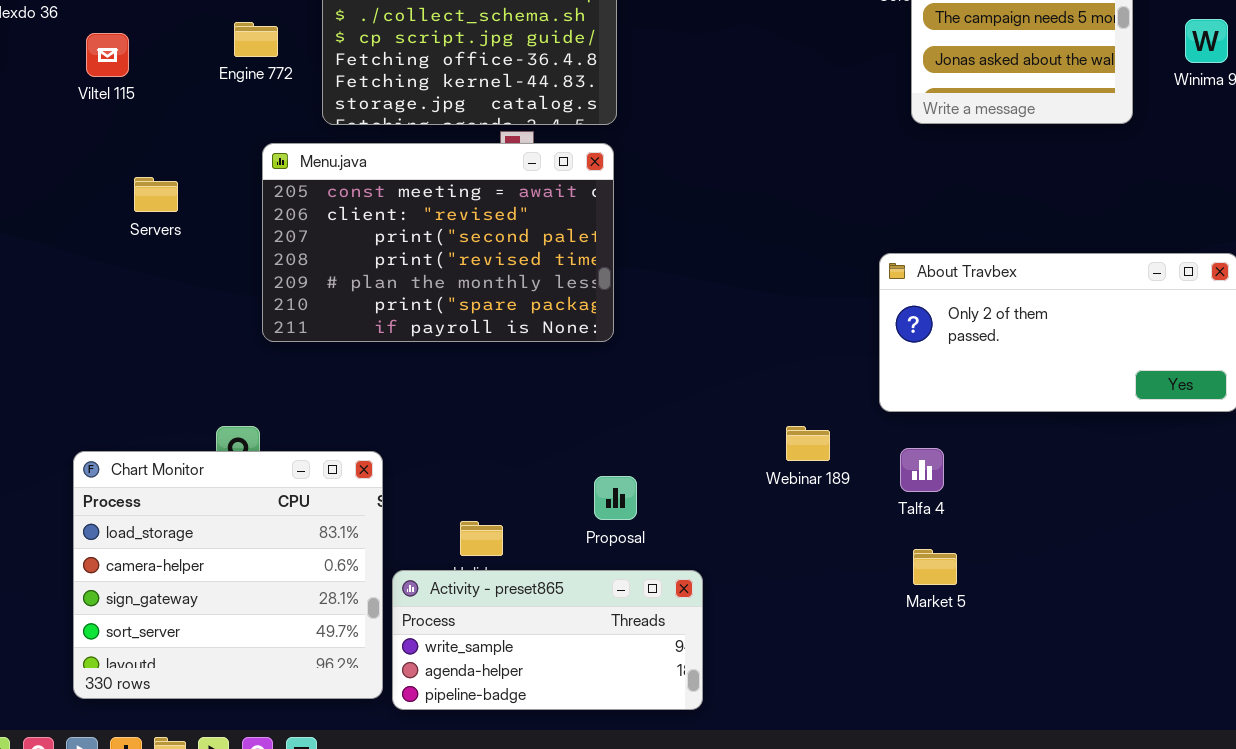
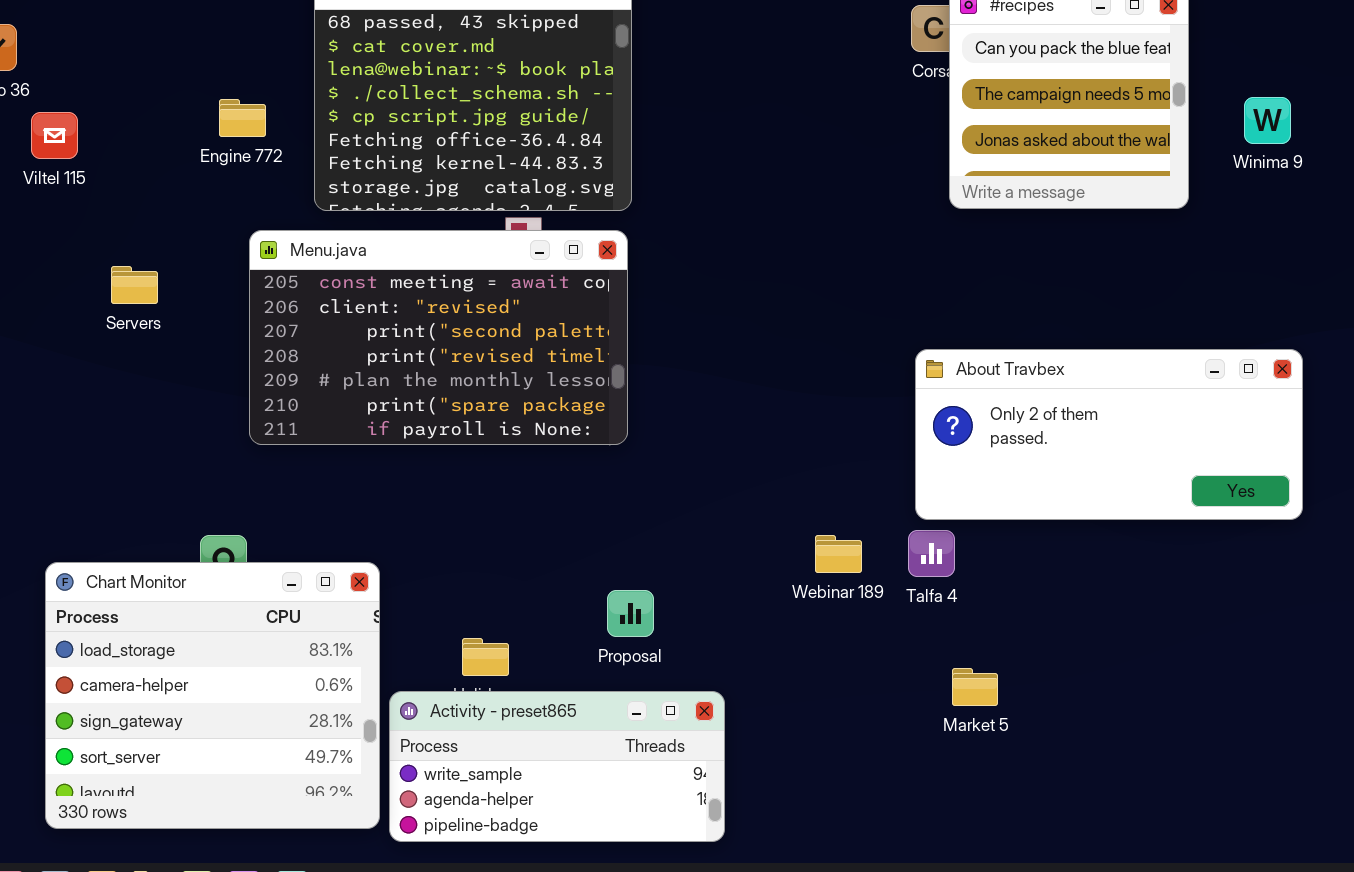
Viltel 115: [86,33,129,77] -> [31,112,78,159], moved
Talfa 4: [900,448,944,492] -> [908,530,955,577], moved

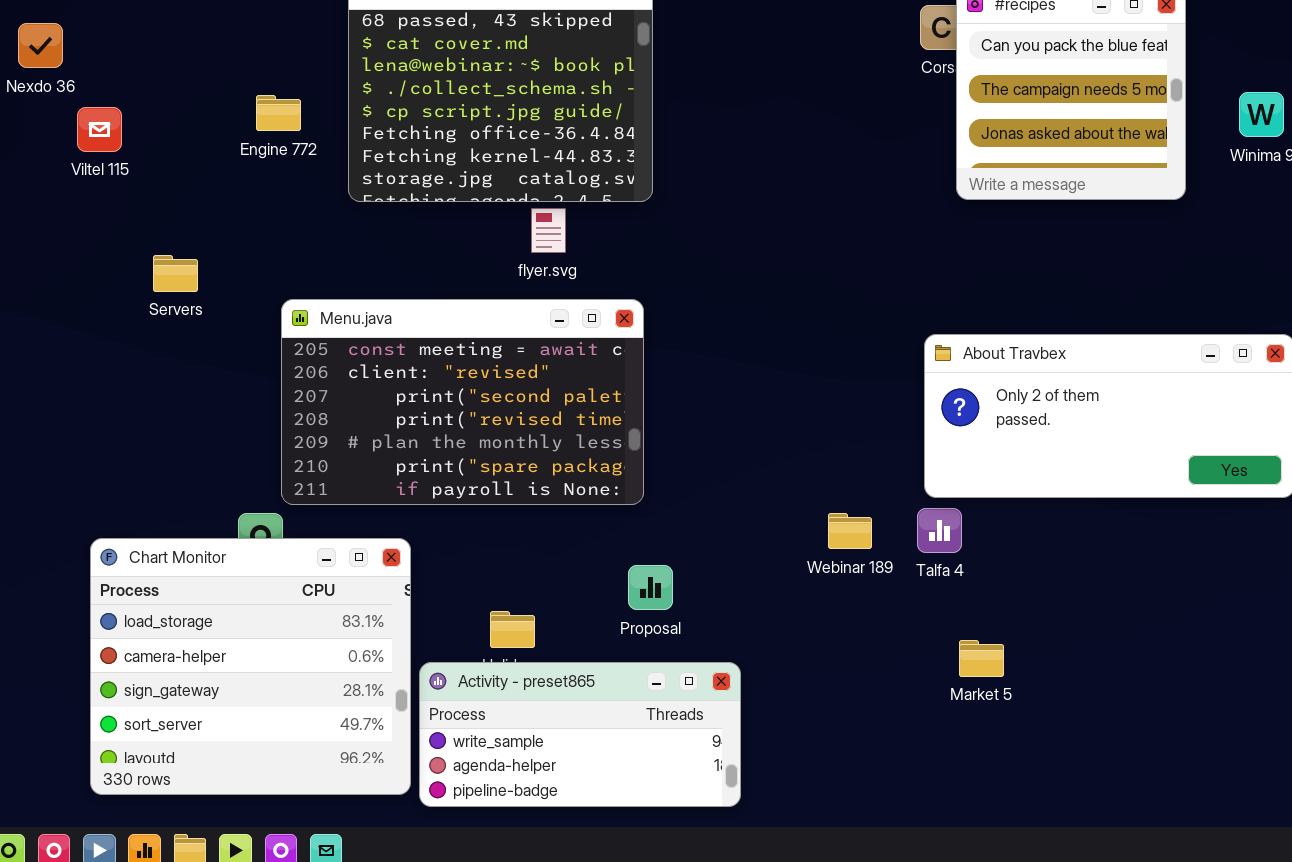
Menu.java: [249,230,628,445] -> [281,299,644,505], moved

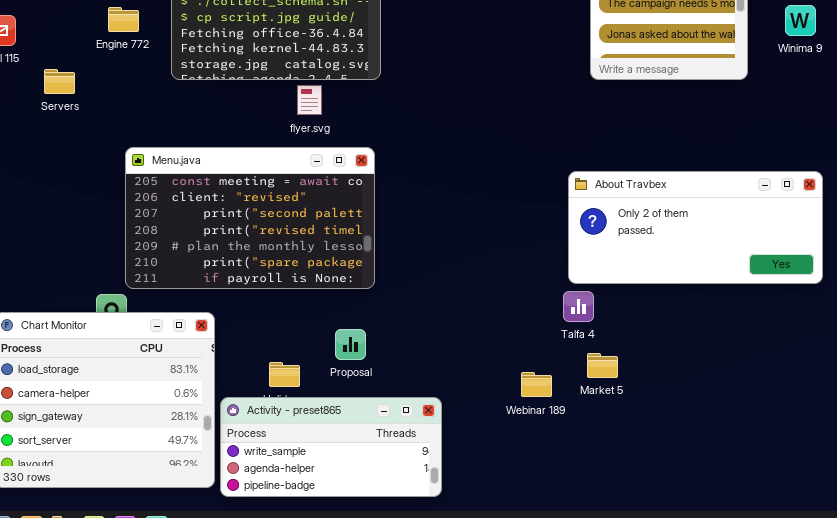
Servers: [153,255,198,292] -> [44,69,75,94], moved
Webinar 189: [828,513,872,549] -> [521,372,552,397], moved
Proposal: [628,565,673,610] -> [335,329,366,360], moved
Market 5: [959,640,1004,677] -> [587,353,618,378], moved

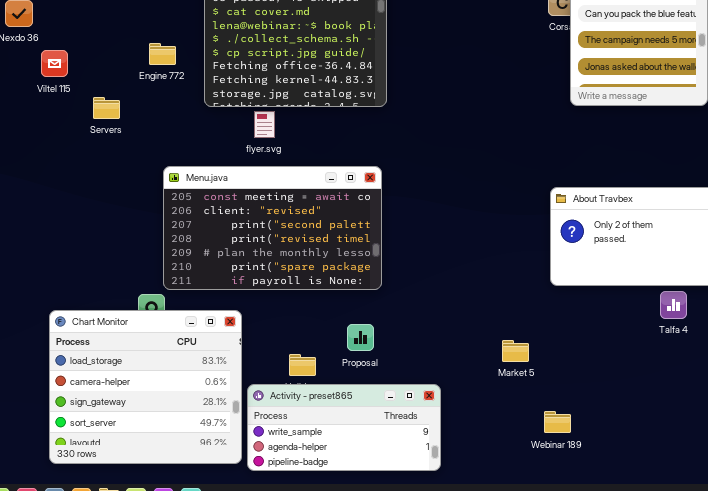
flyer.svg: [297,85,322,115] -> [254,111,275,138], moved
Talfa 4: [563,291,594,322] -> [660,291,687,319], moved
Market 5: [587,353,618,378] -> [502,340,529,362], moved
Webinar 189: [521,372,552,397] -> [544,411,571,433], moved

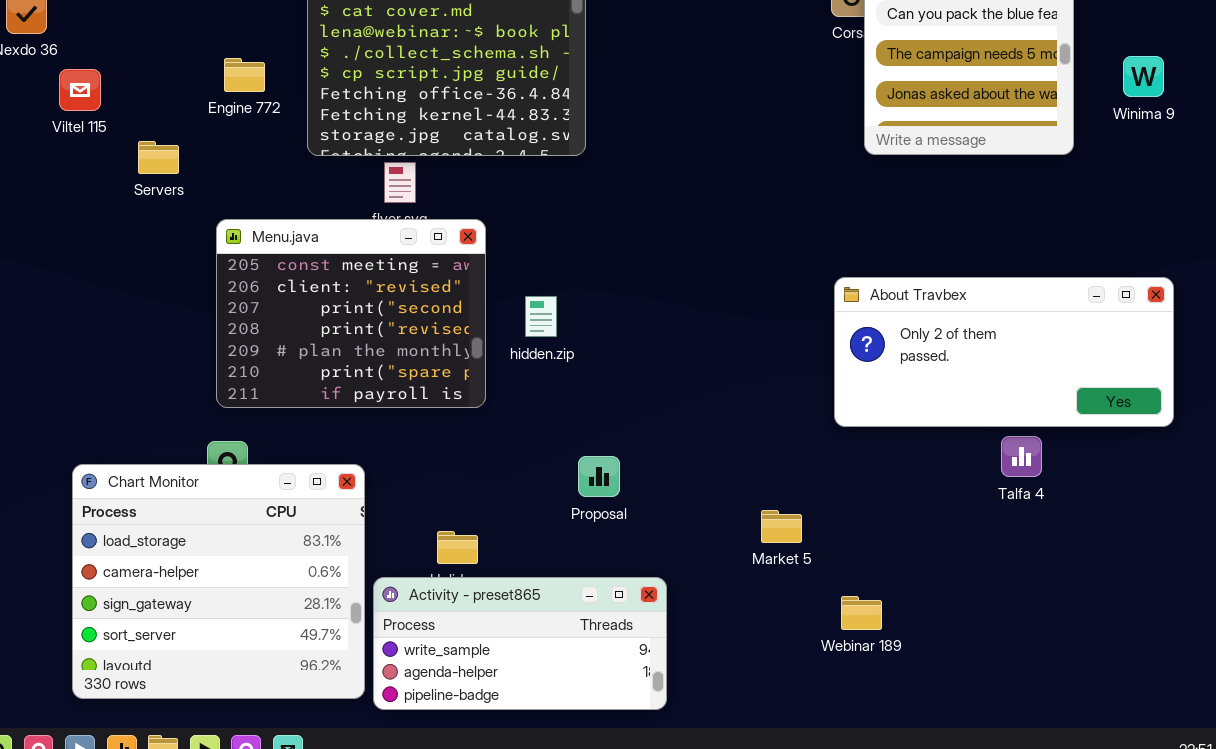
Menu.java: [163,166,382,290] -> [216,219,486,408], moved, resized
Proposal: [347,324,374,351] -> [578,456,620,497], moved
Webinar 189: [544,411,571,433] -> [841,596,882,630], moved

